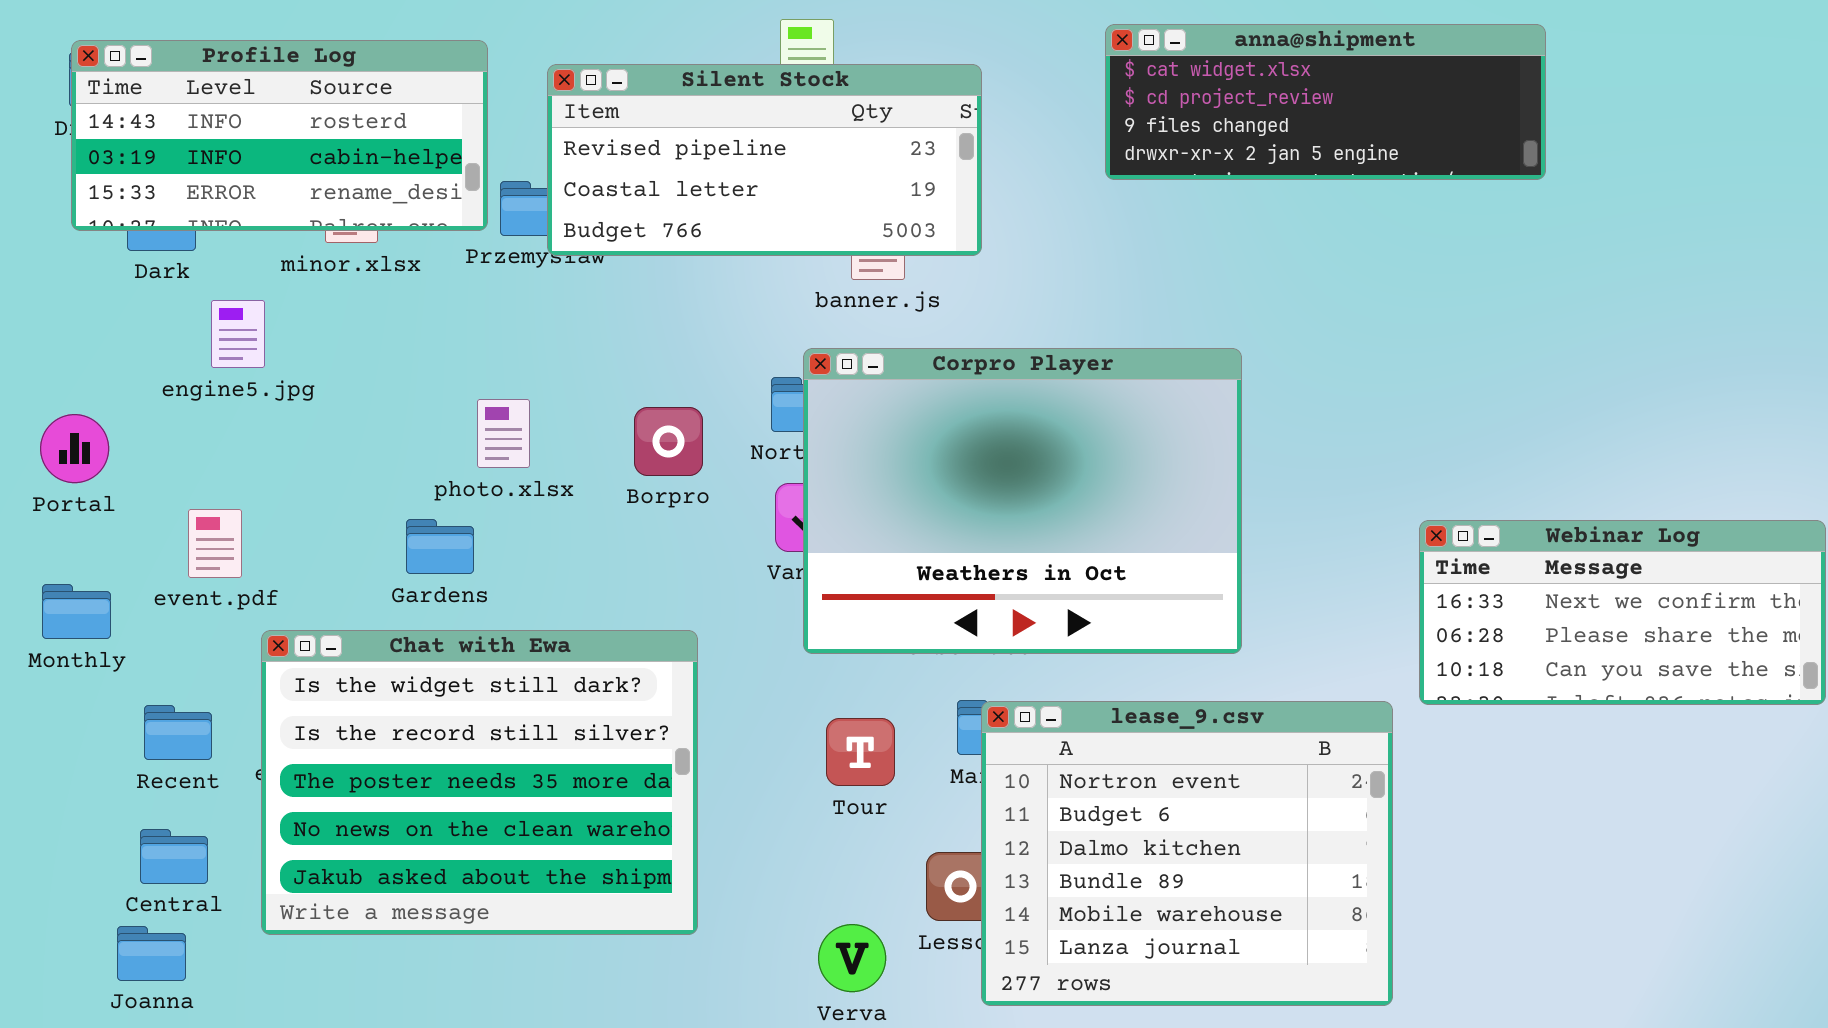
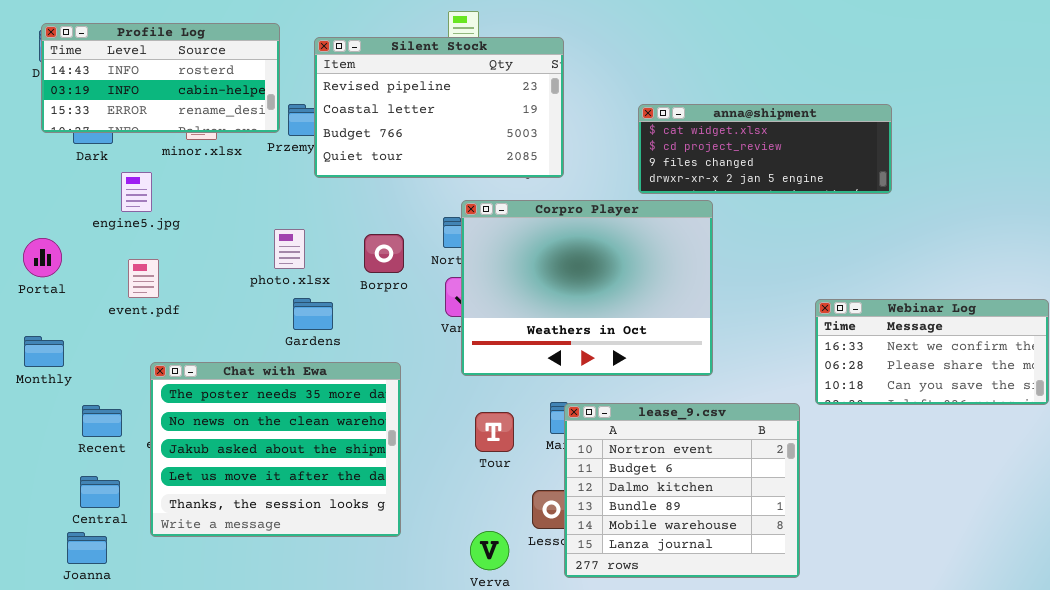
anna@shipment: [1105,24,1546,180] -> [638,104,892,194], moved
Silent Stock: [547,64,982,256] -> [314,37,564,178], resized
event.pdf: [188,509,242,578] -> [128,259,159,298], moved
Gardens: [406,519,474,574] -> [293,298,333,330], moved
Chat with Ewa: [261,630,698,935] -> [150,362,401,537], scrolled down 2 rows

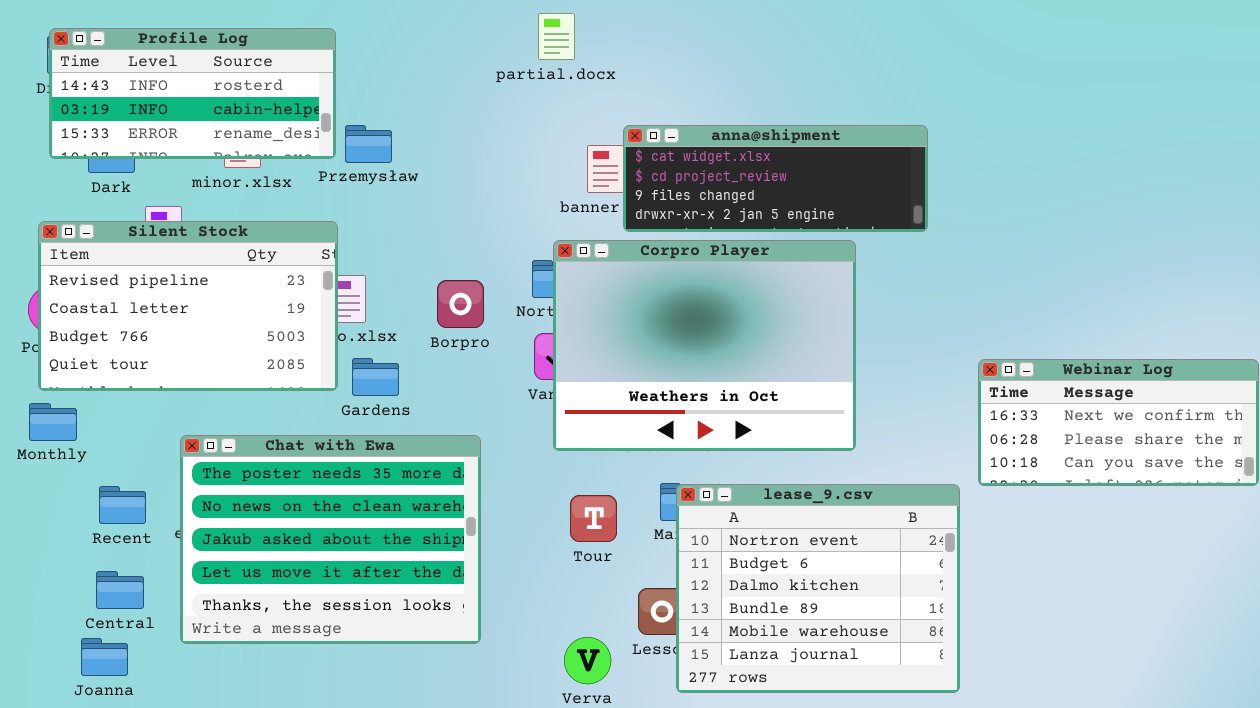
Silent Stock: [314,37,564,178] -> [38,221,338,391], moved
anna@shipment: [638,104,892,194] -> [623,125,928,232], moved

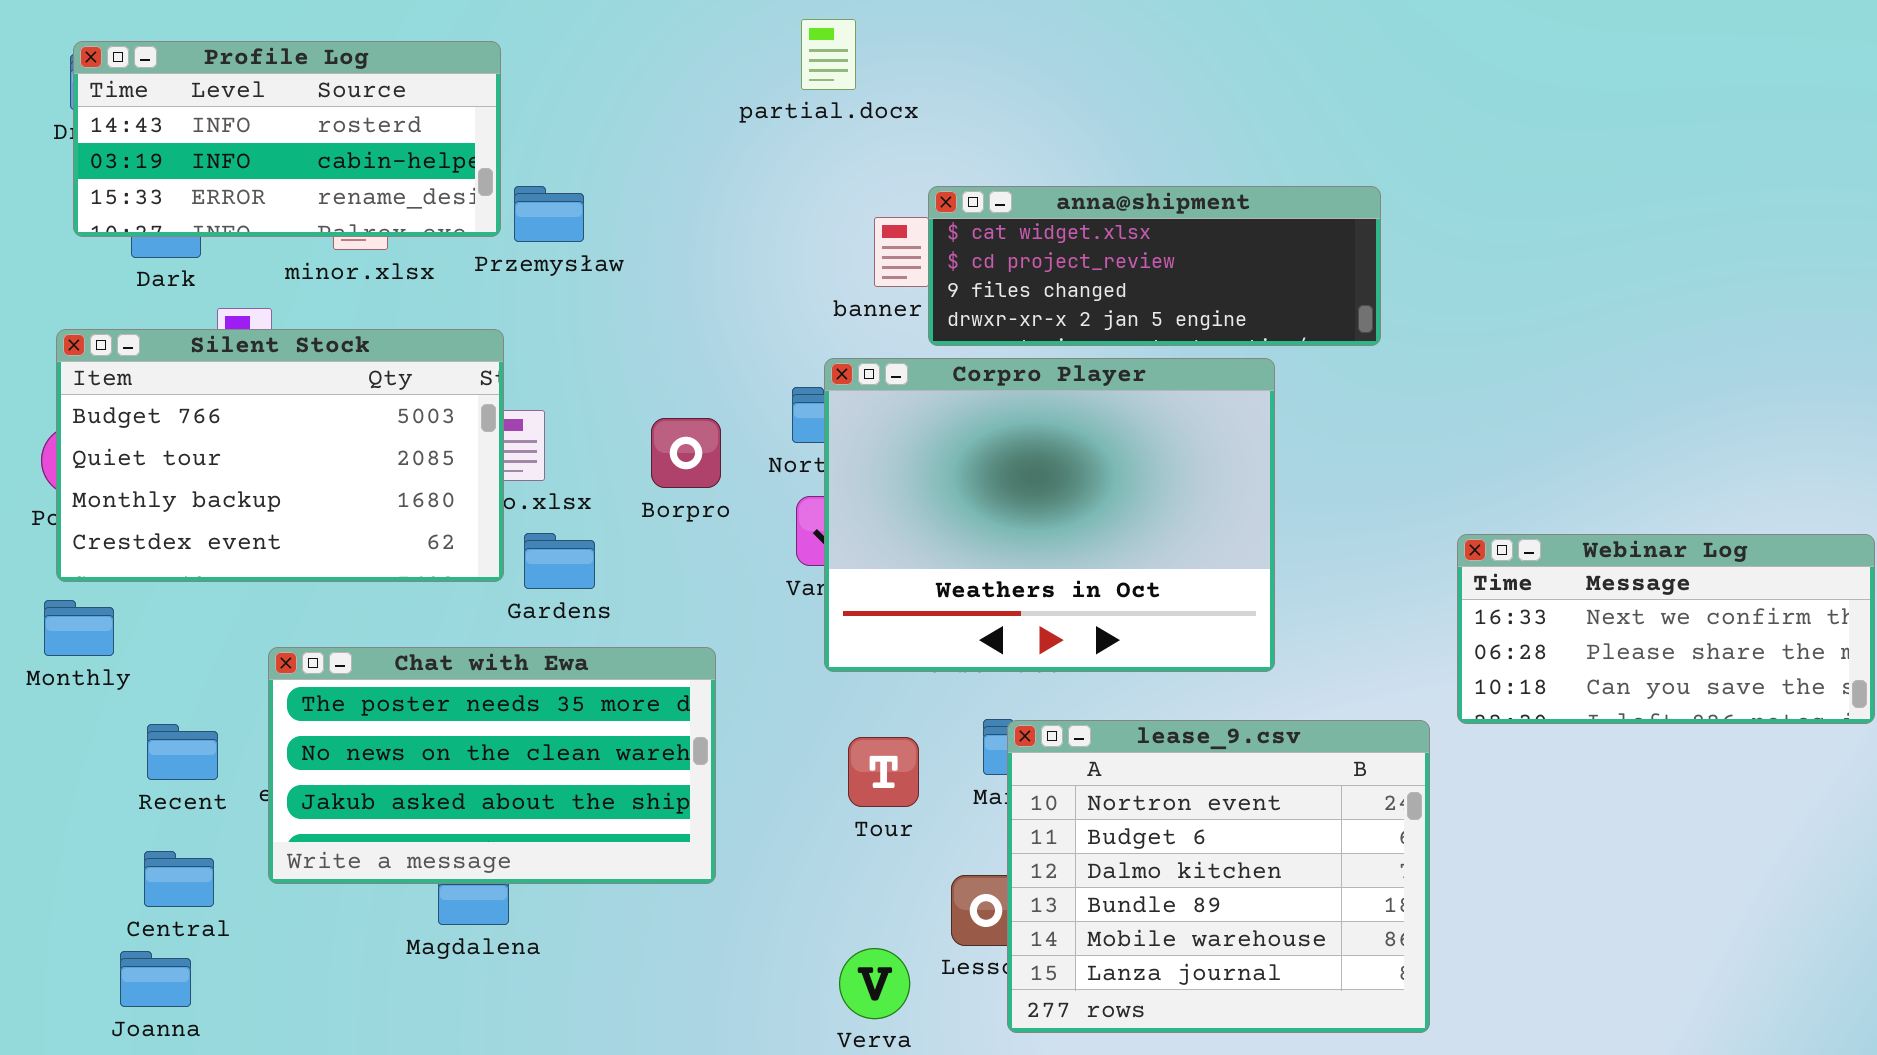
Silent Stock: [38,221,338,391] -> [56,329,504,582], scrolled down 2 rows
Chat with Ewa: [180,435,481,644] -> [268,647,716,884], resized

